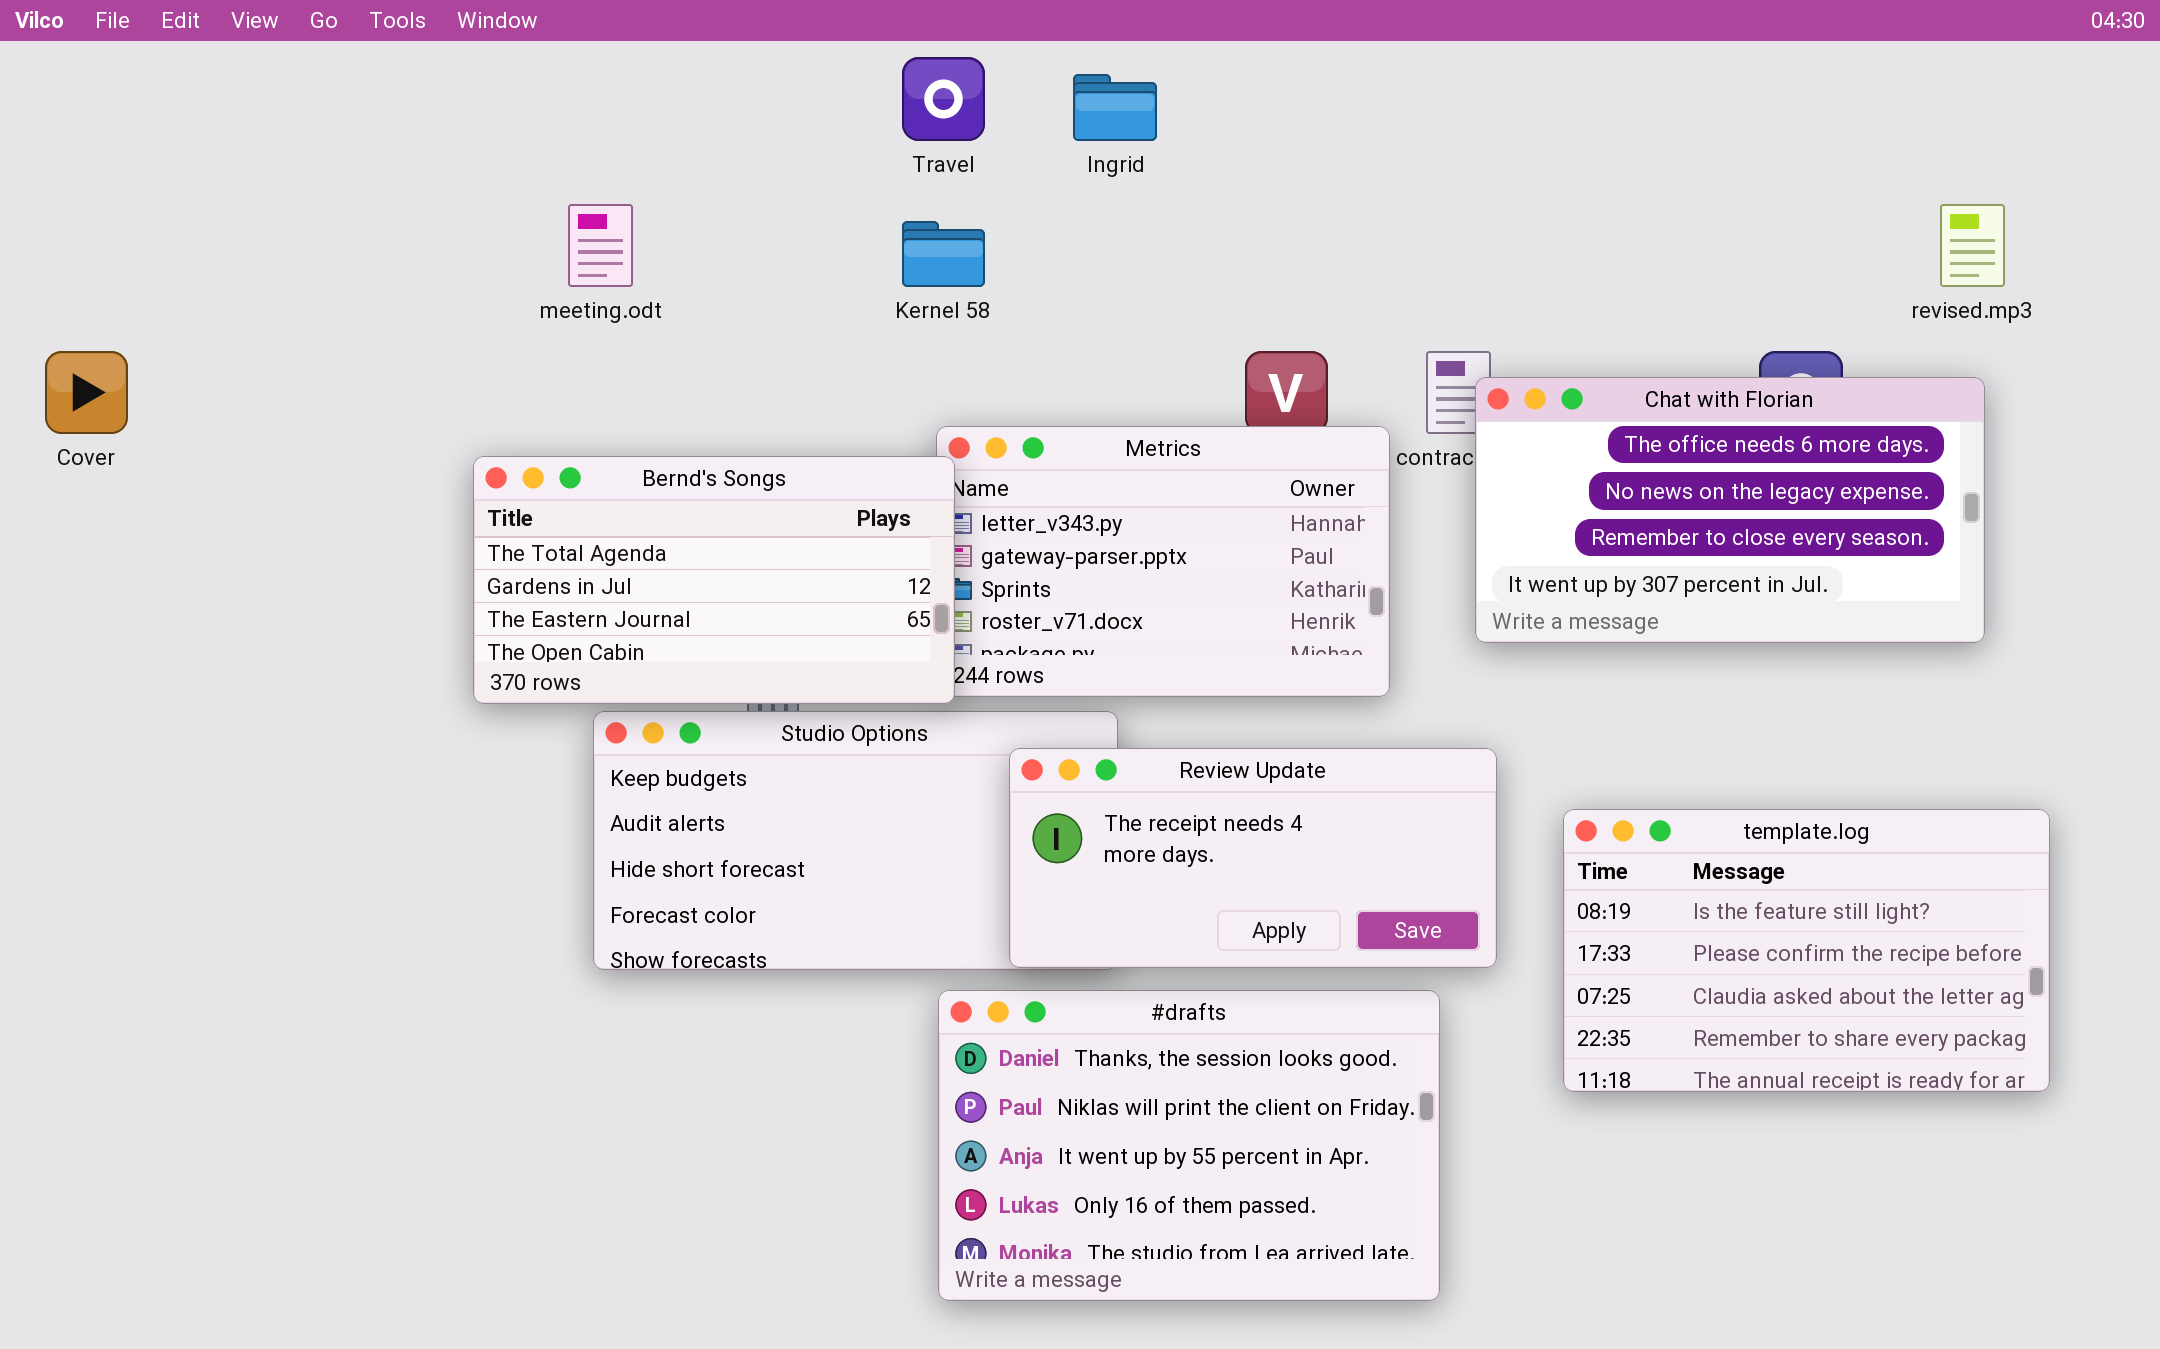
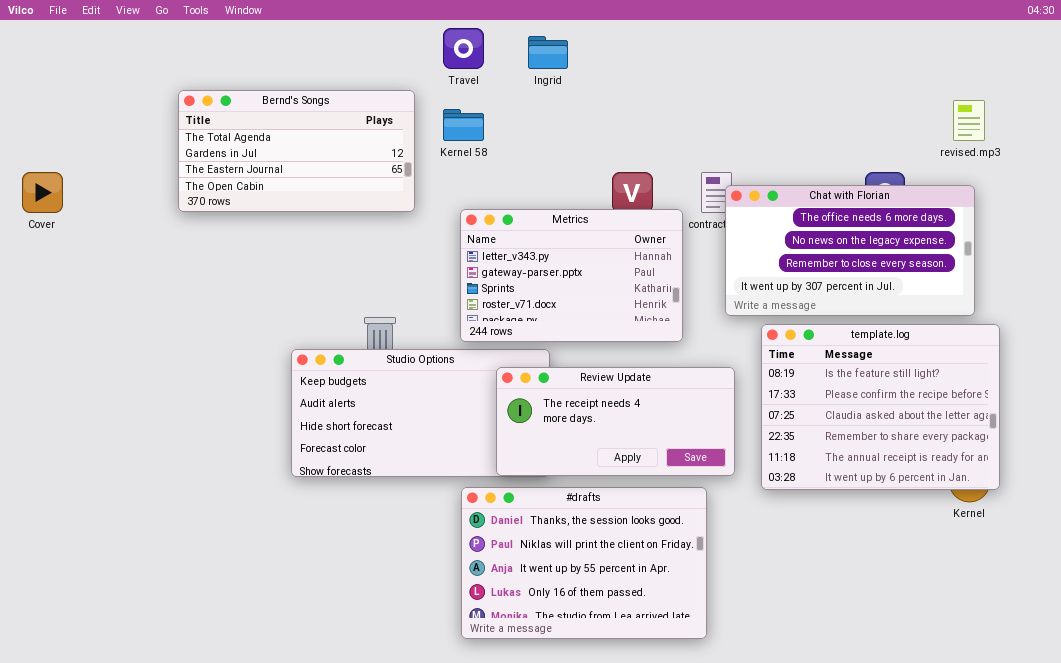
Bernd's Songs: [473,456,955,704] -> [178,90,415,212], moved
template.log: [1563,809,2050,1092] -> [761,324,1000,490], moved, resized

